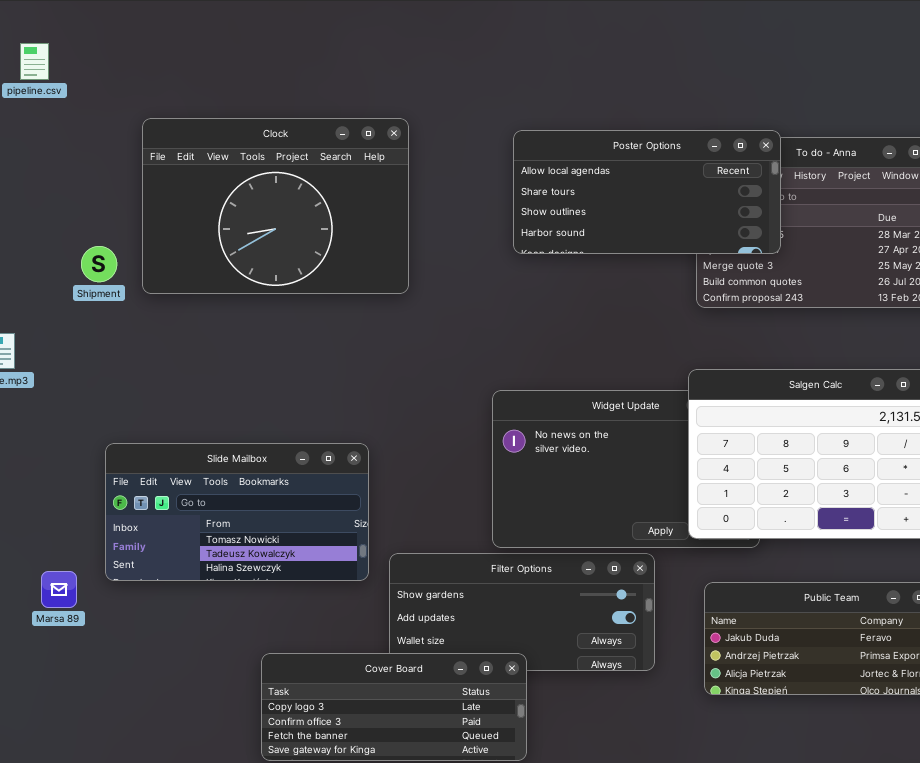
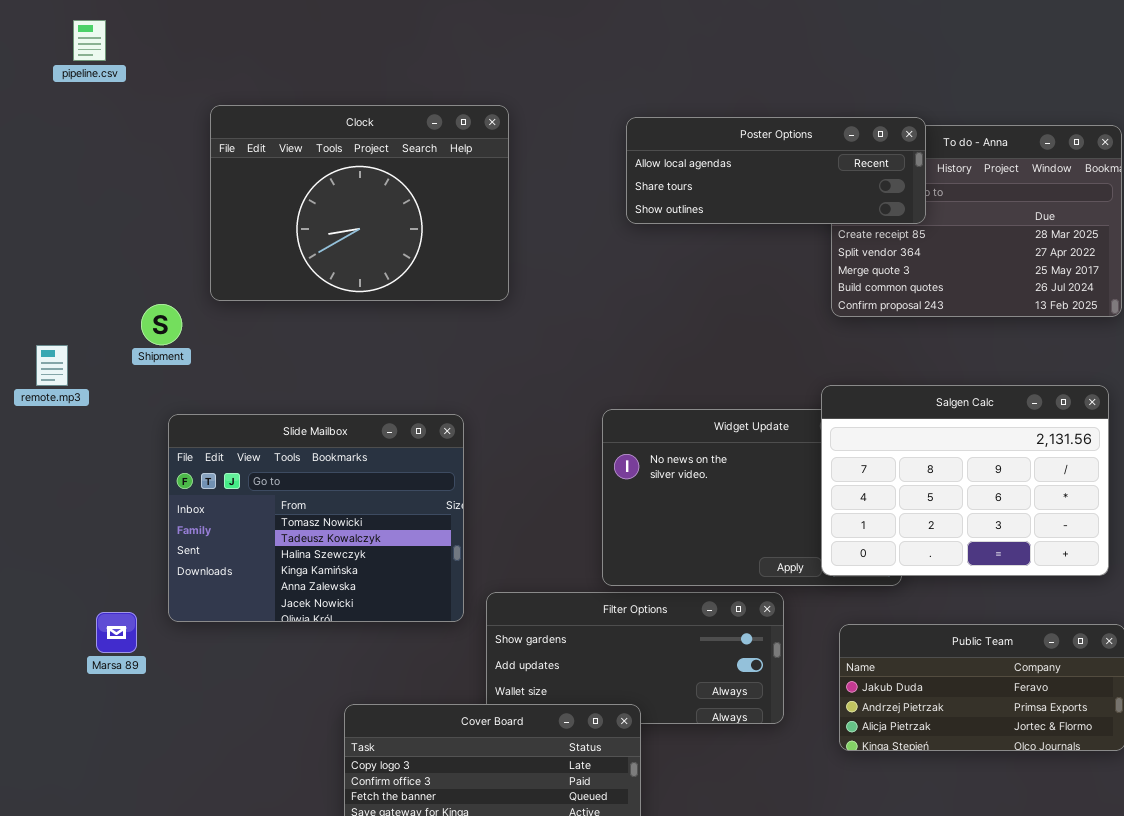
Poster Options: [513,130,781,254] -> [626,117,926,224], resized
Shipment: [81,246,117,282] -> [141,304,182,345], moved
Slide Mailbox: [105,443,369,581] -> [168,414,464,622], resized

